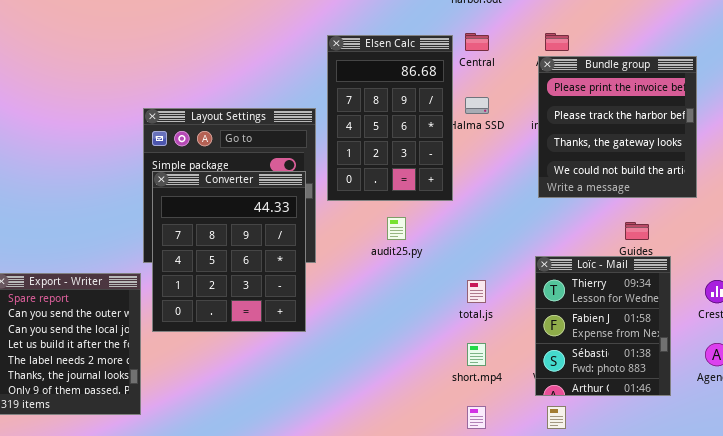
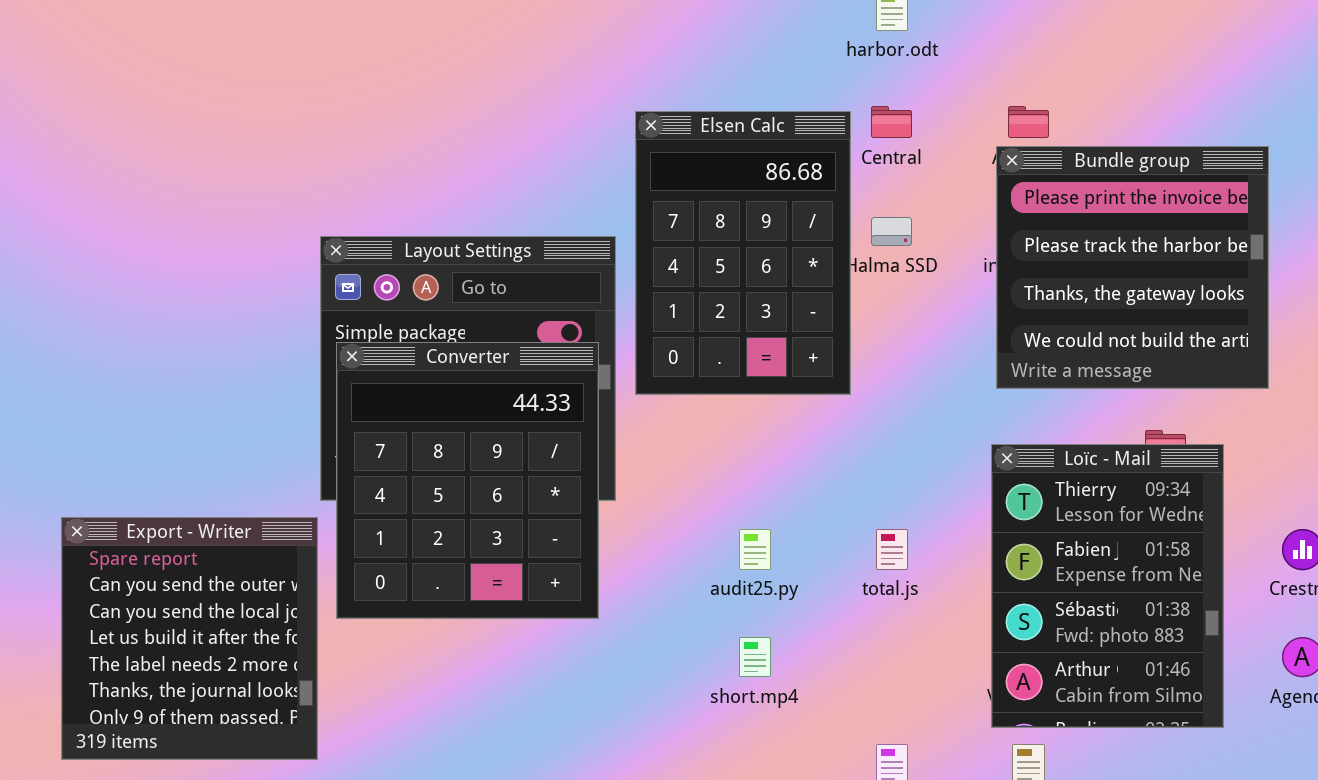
audit25.py: [387,217,406,240] -> [739,529,771,570], moved
Loïc - Mail: [535,256,671,396] -> [991,444,1224,728], resized
short.mp4: [467,343,486,366] -> [739,637,771,677], moved

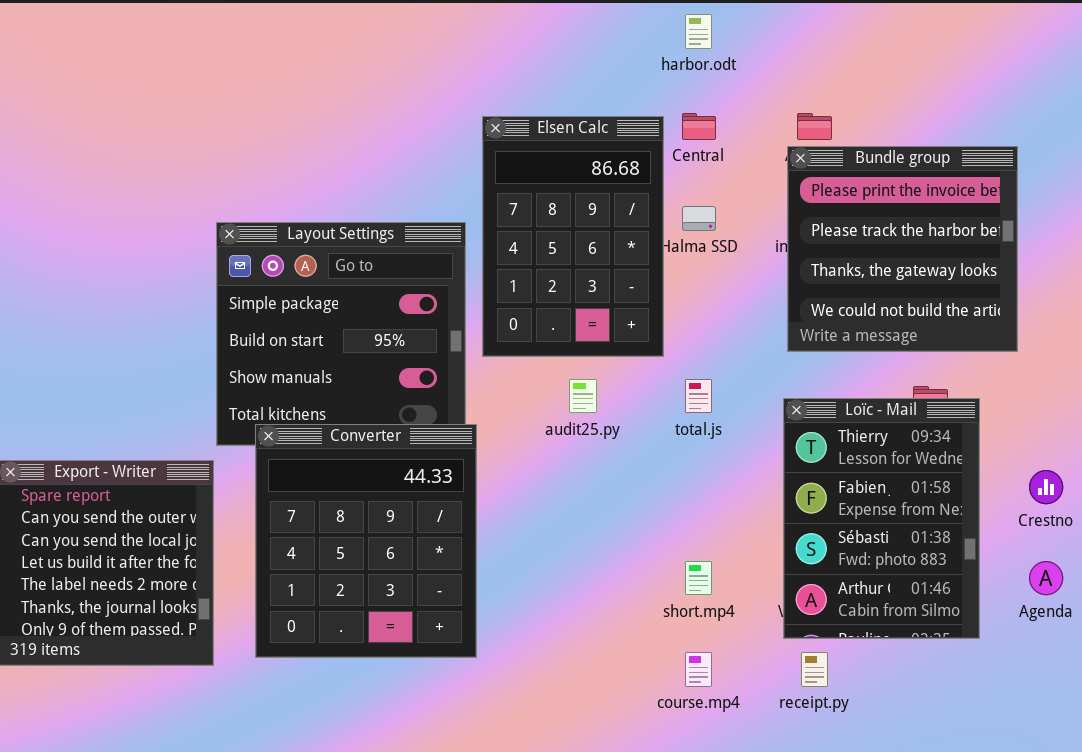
Converter: [336,342,599,619] -> [255,424,477,658], moved
audit25.py: [739,529,771,570] -> [569,379,597,413], moved
total.js: [876,529,908,570] -> [685,379,712,413], moved
short.mp4: [739,637,771,677] -> [685,561,712,595], moved

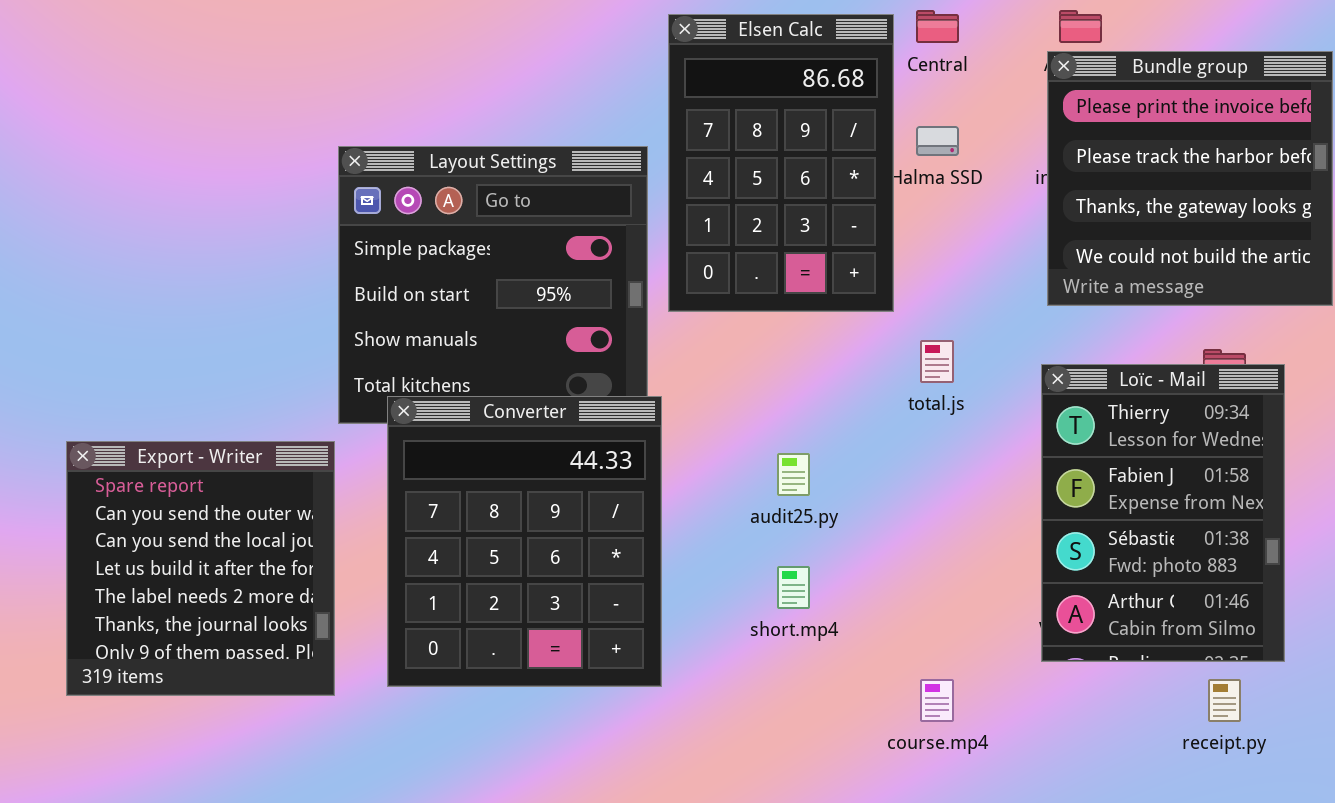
audit25.py: [569,379,597,413] -> [777,453,810,496], moved
short.mp4: [685,561,712,595] -> [777,566,810,609], moved
receipt.py: [801,652,828,687] -> [1208,679,1241,722], moved

